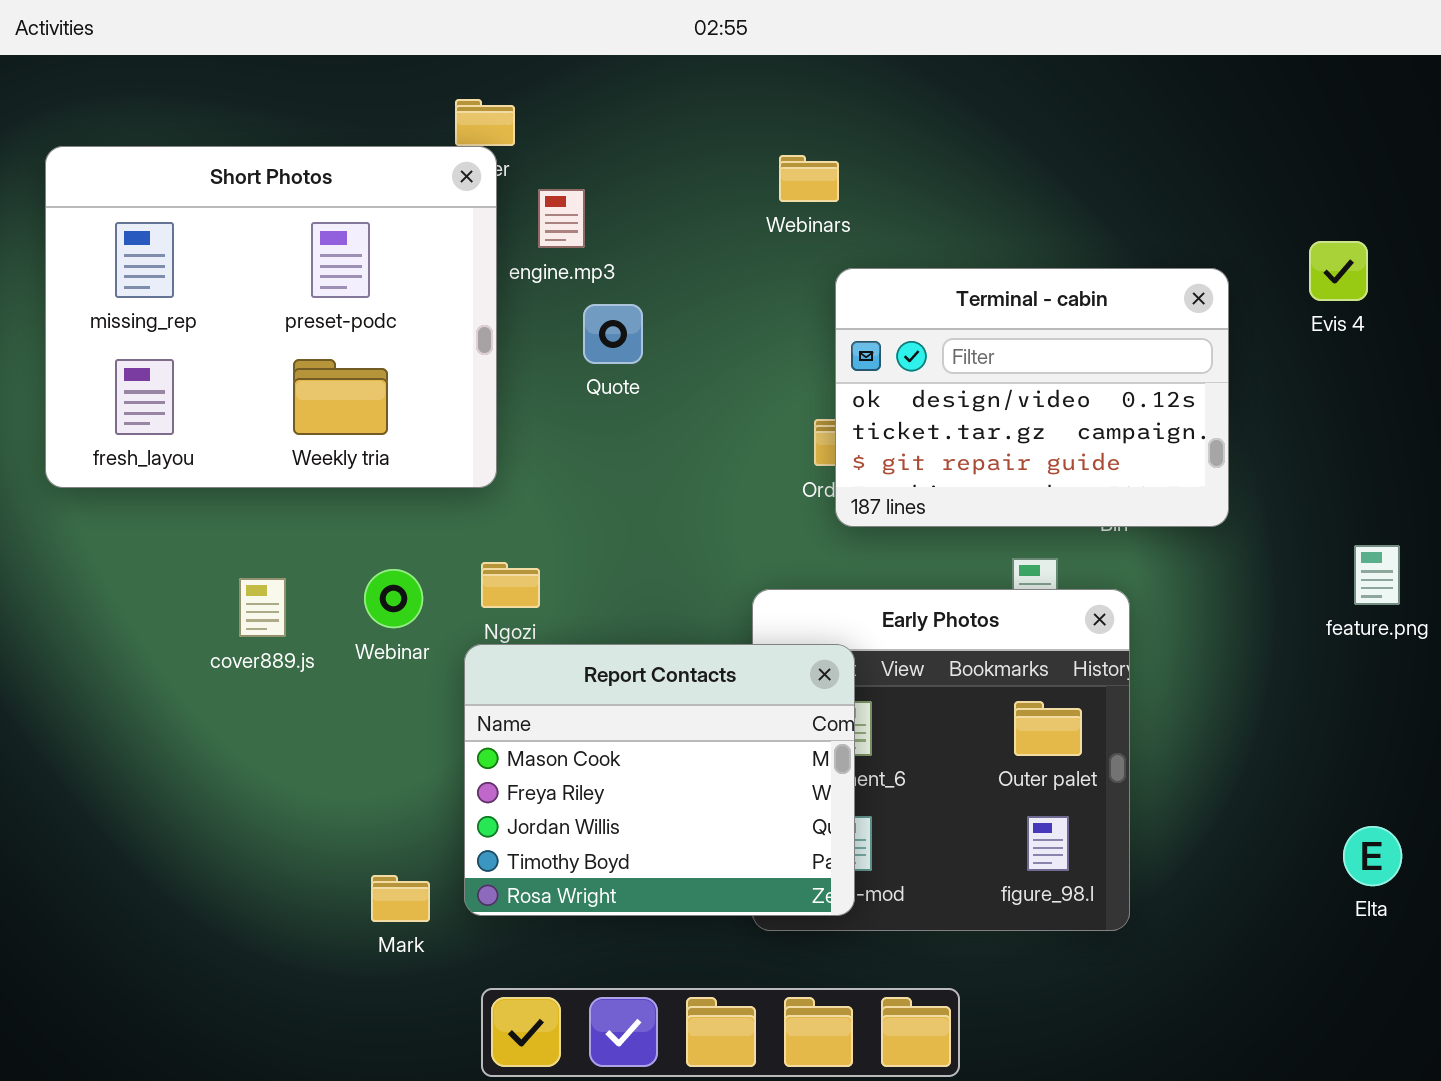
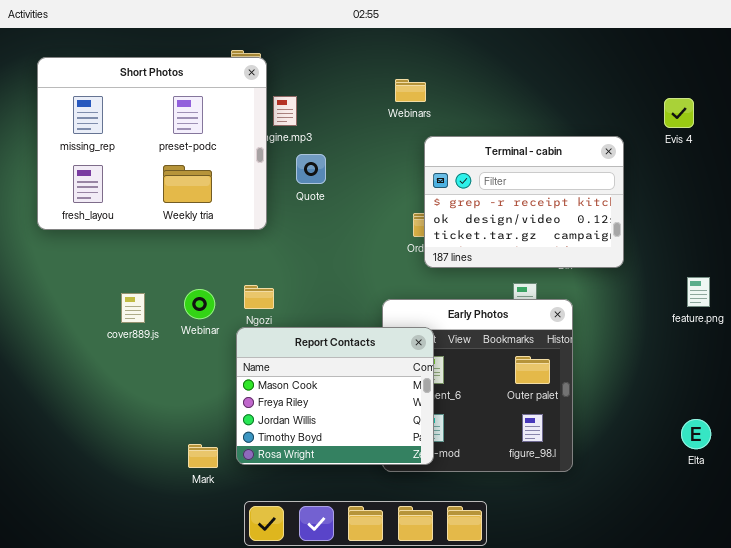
Short Photos: [45,146,497,488] -> [37,57,267,230], moved
Evis 4: [1309,241,1368,301] -> [664,98,694,128], moved
Terminal - cabin: [835,268,1229,527] -> [424,136,624,268], scrolled up 1 row

